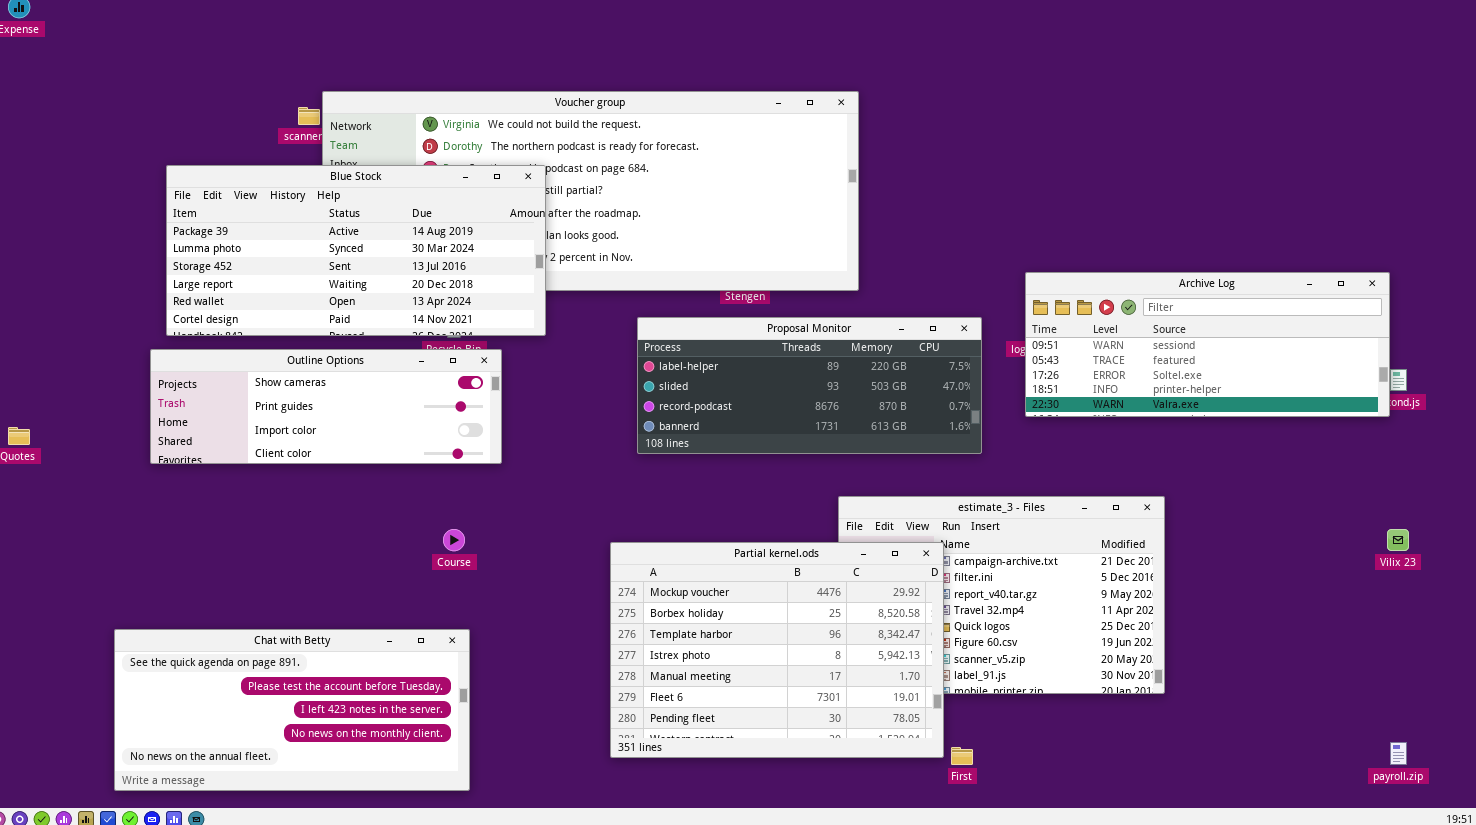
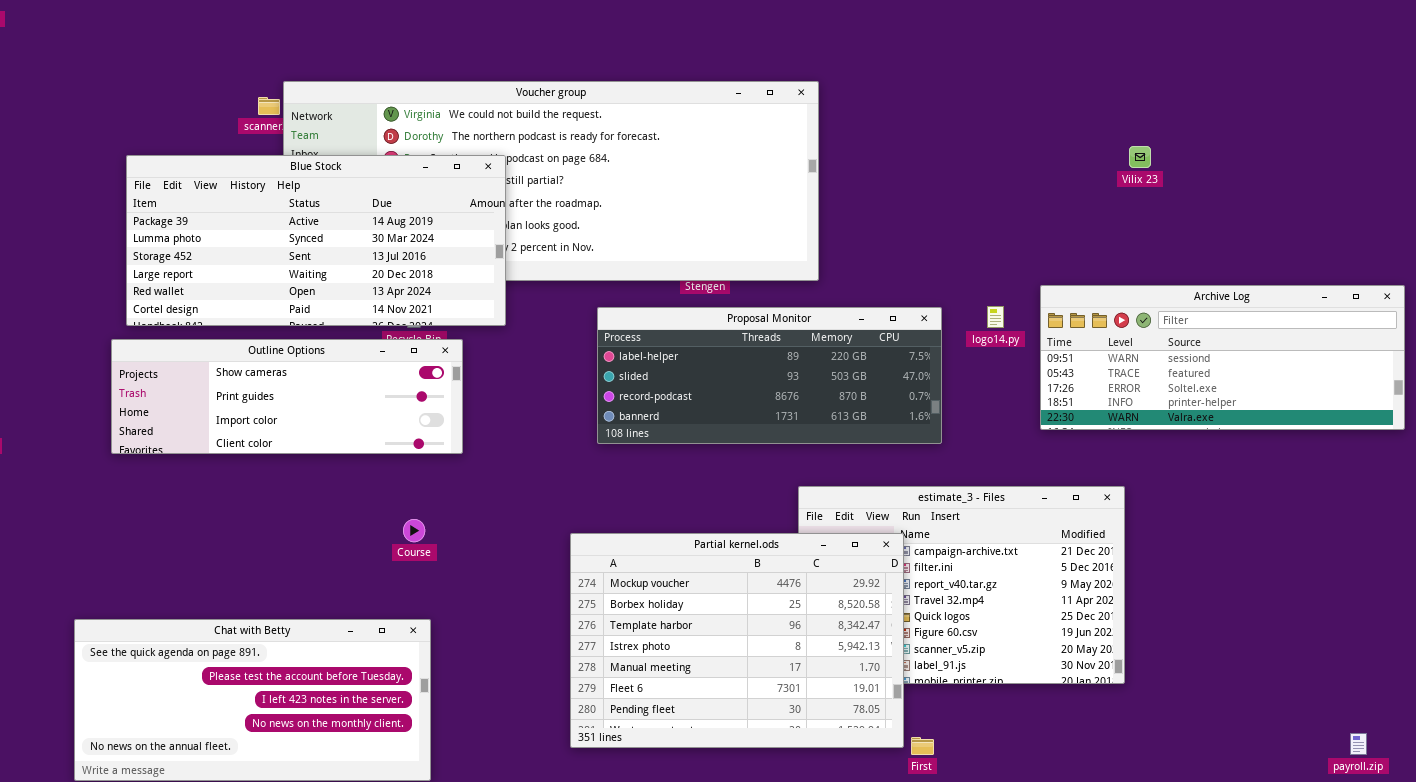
Archive Log: [1025,272,1390,417] -> [1040,285,1405,430], moved
Vilix 23: [1387,529,1409,551] -> [1129,146,1151,168], moved

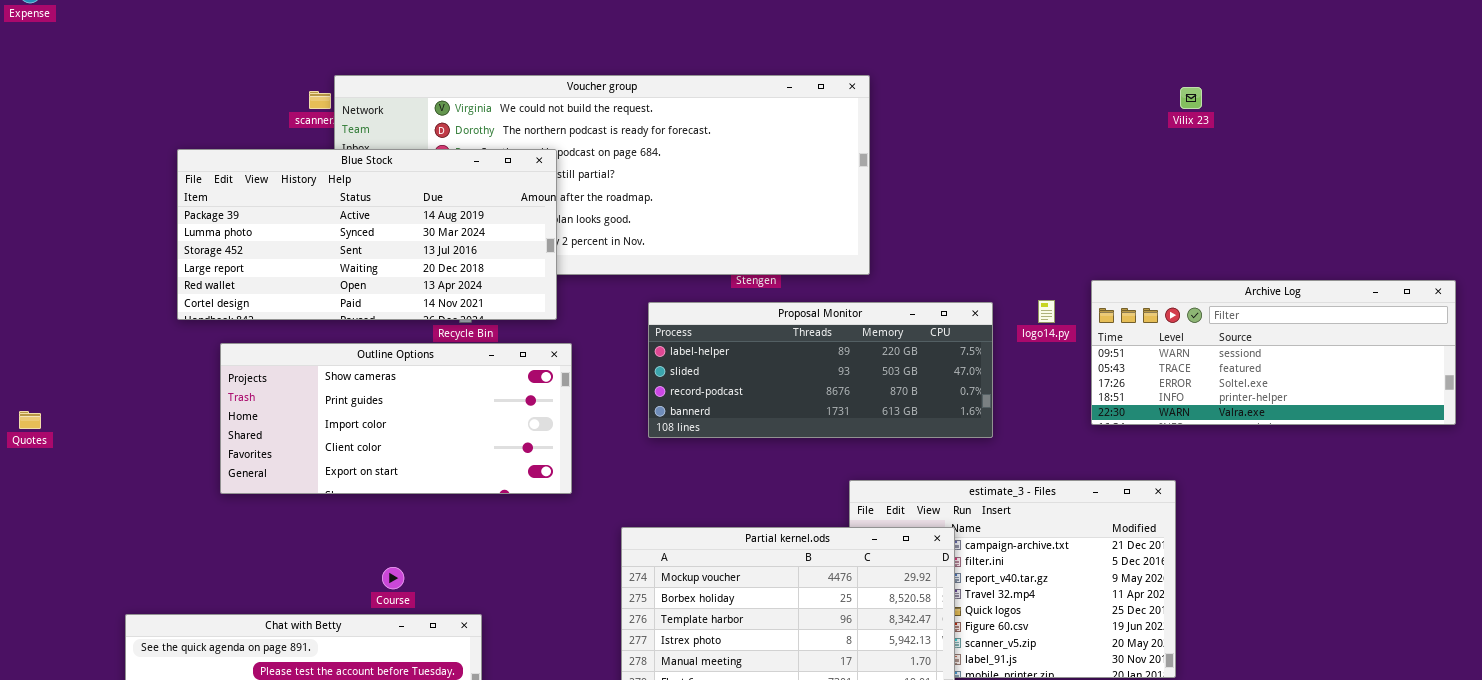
Vilix 23: [1129,146,1151,168] -> [1180,87,1202,109], moved
Outline Options: [111,339,463,454] -> [220,343,572,494], moved, resized
Course: [403,519,425,542] -> [382,567,404,589], moved

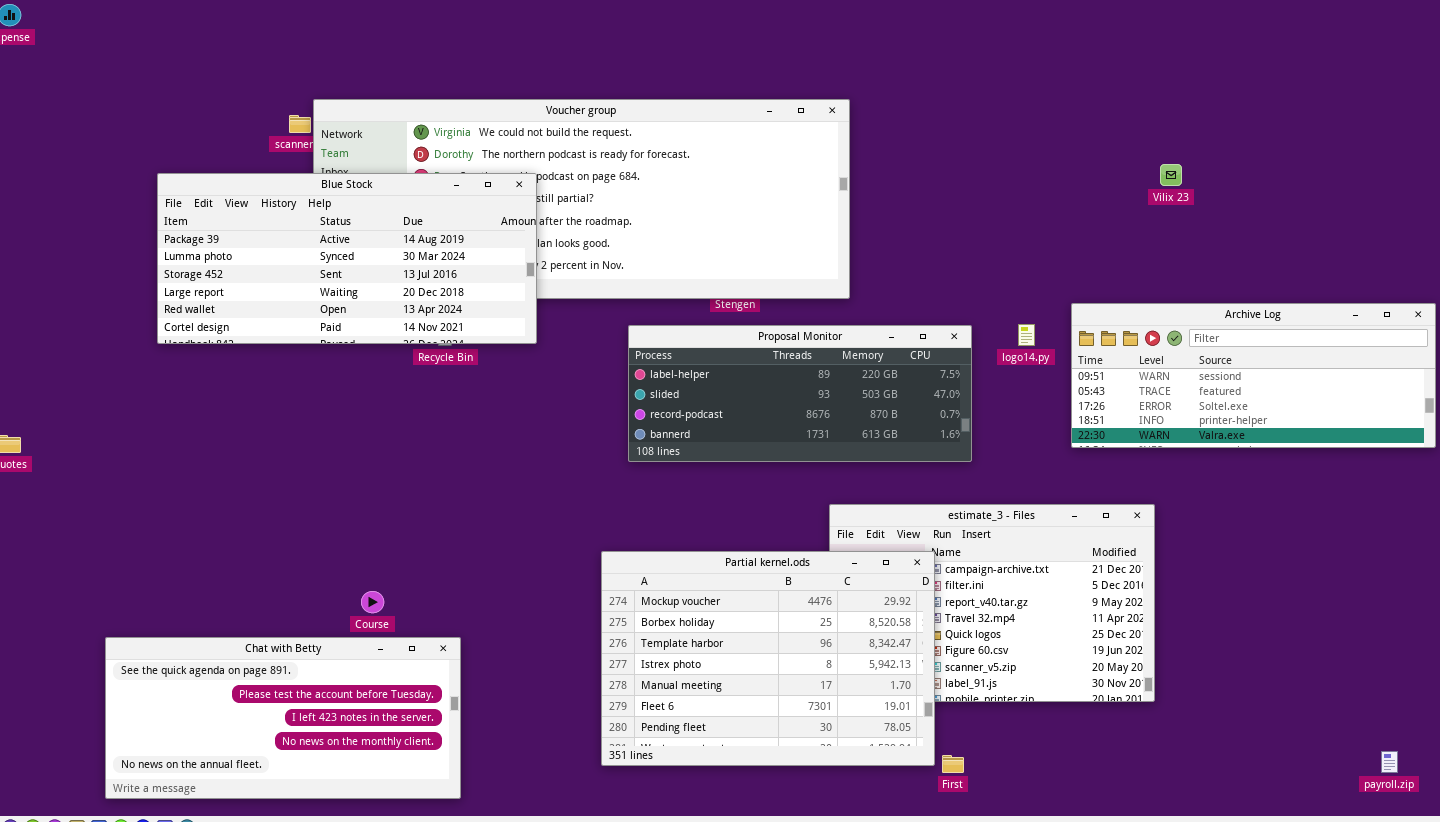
Vilix 23: [1180,87,1202,109] -> [1160,164,1182,186], moved
Outline Options: [220,343,572,494] -> none, closed

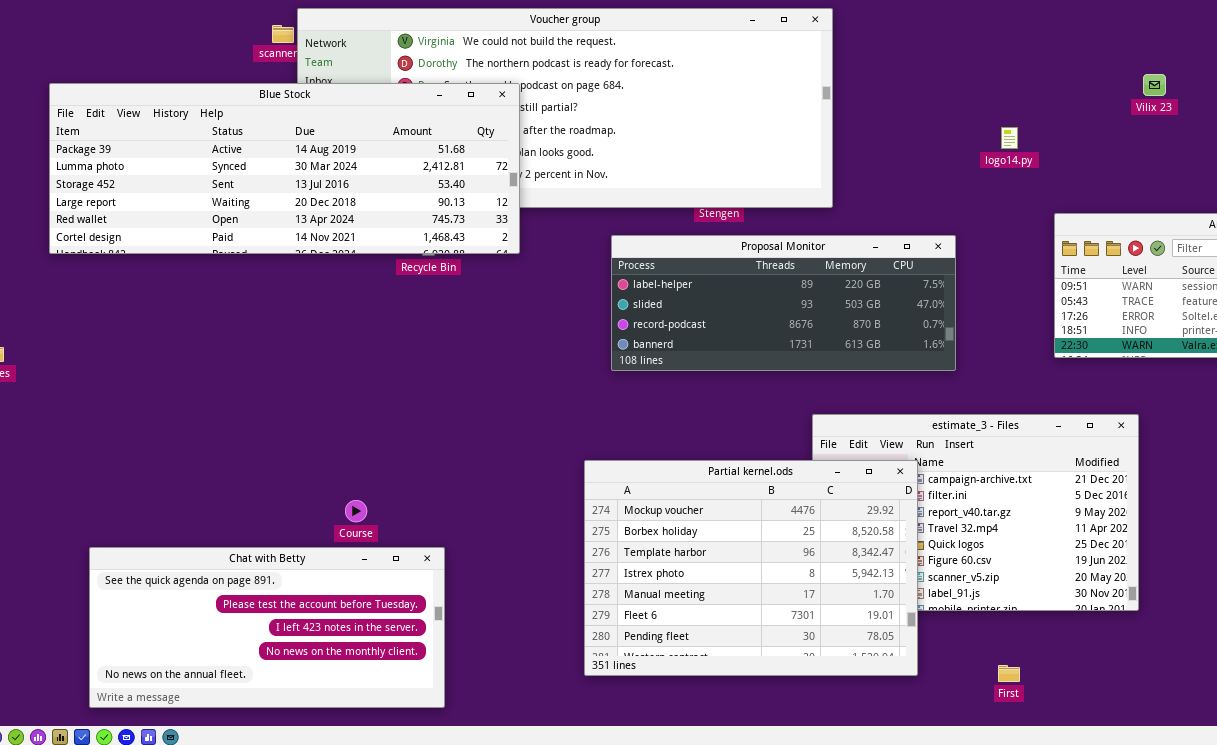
Blue Stock: [157,173,537,344] -> [49,83,520,254], resized
logo14.py: [1018,324,1035,346] -> [1001,127,1018,149], moved
First: [942,755,964,773] -> [998,665,1020,682], moved

